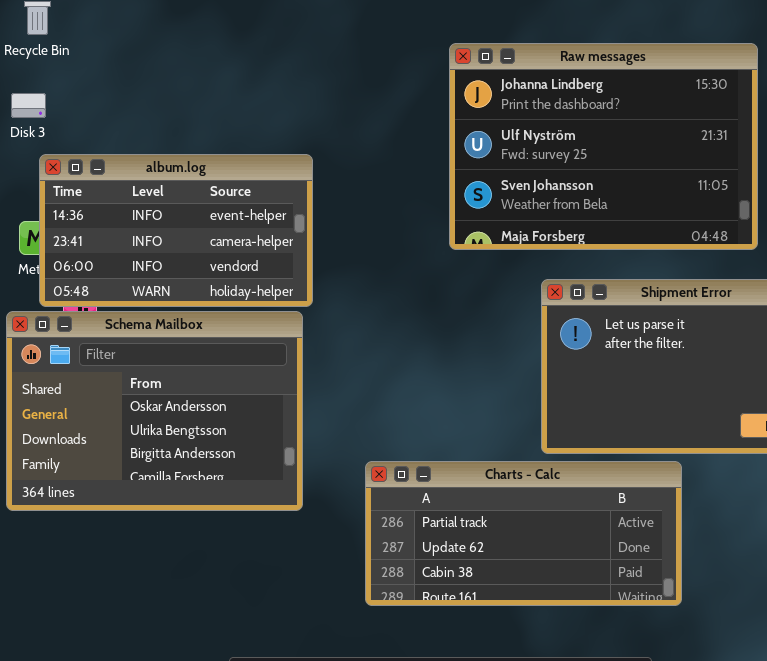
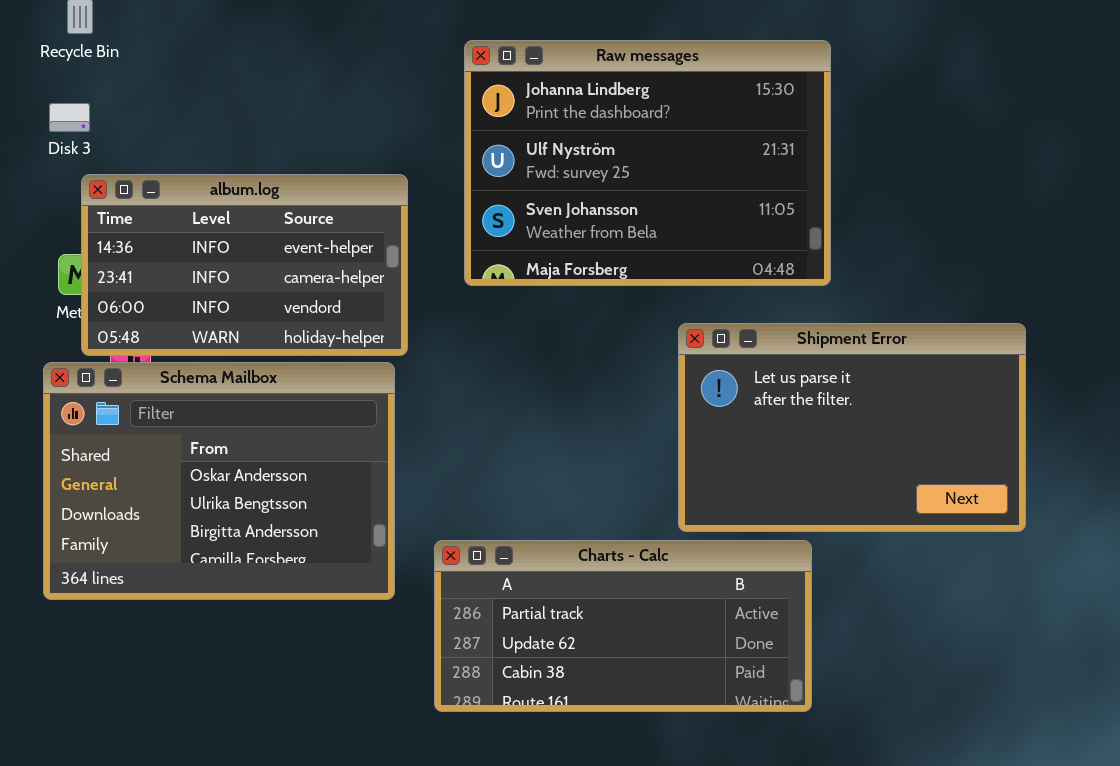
Raw messages: [449,43,758,250] -> [464,40,831,286], moved
Charts - Calc: [365,461,682,606] -> [434,540,812,712], moved

